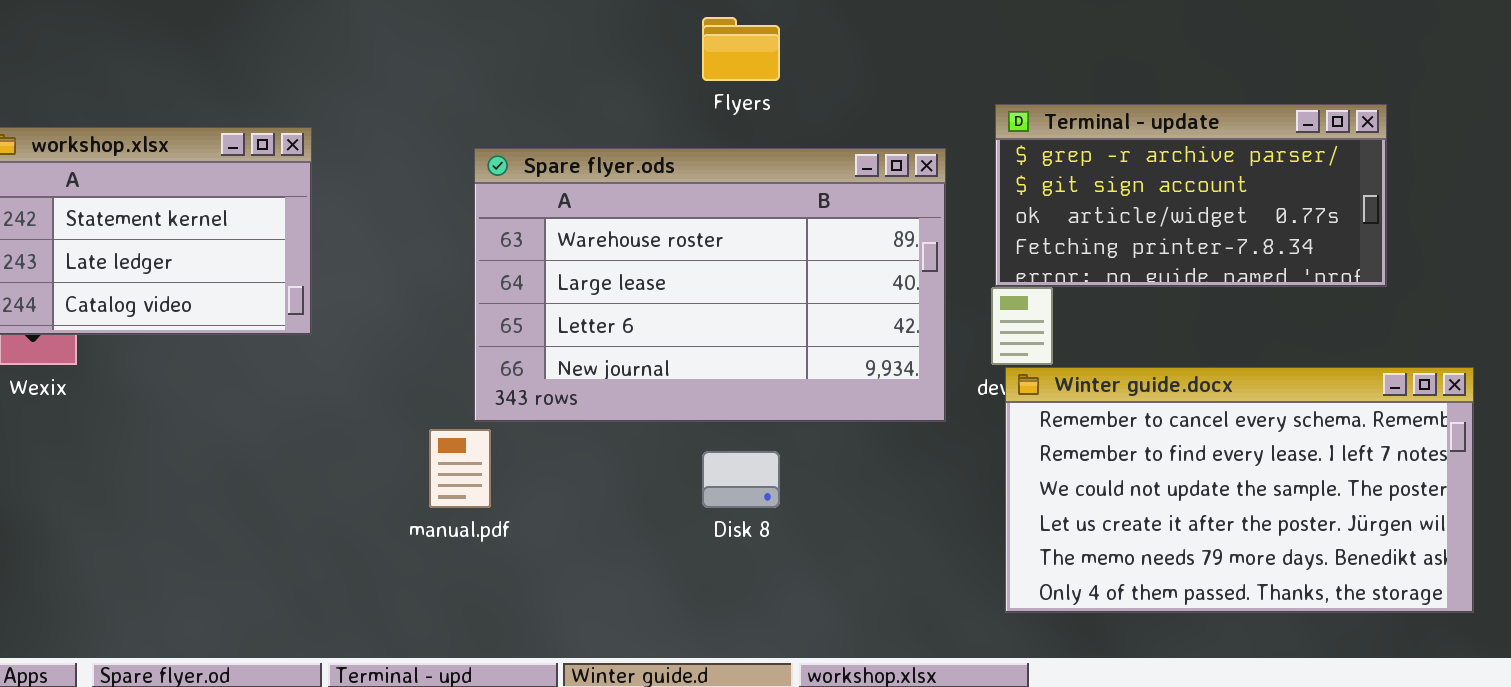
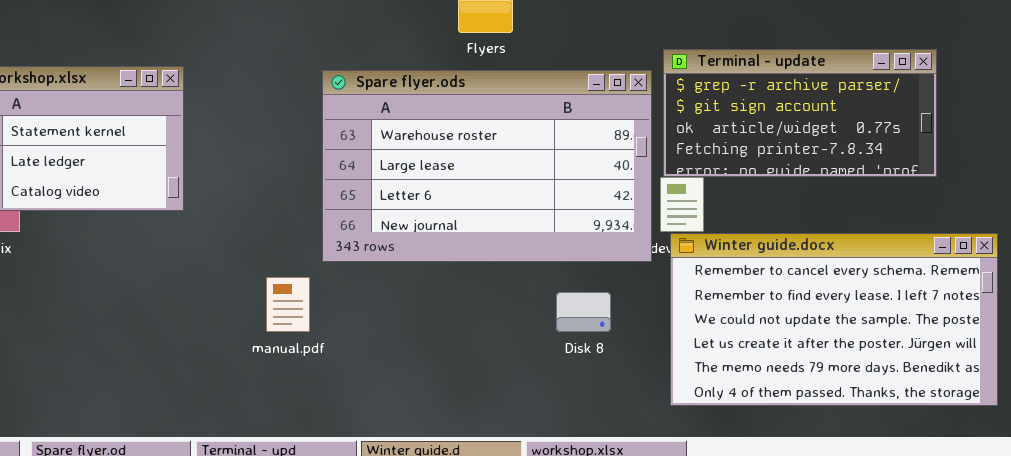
Spare flyer.ods: [474,148,946,422] -> [322,70,652,262], moved
Disk 8: [702,451,780,508] -> [556,292,611,332], moved

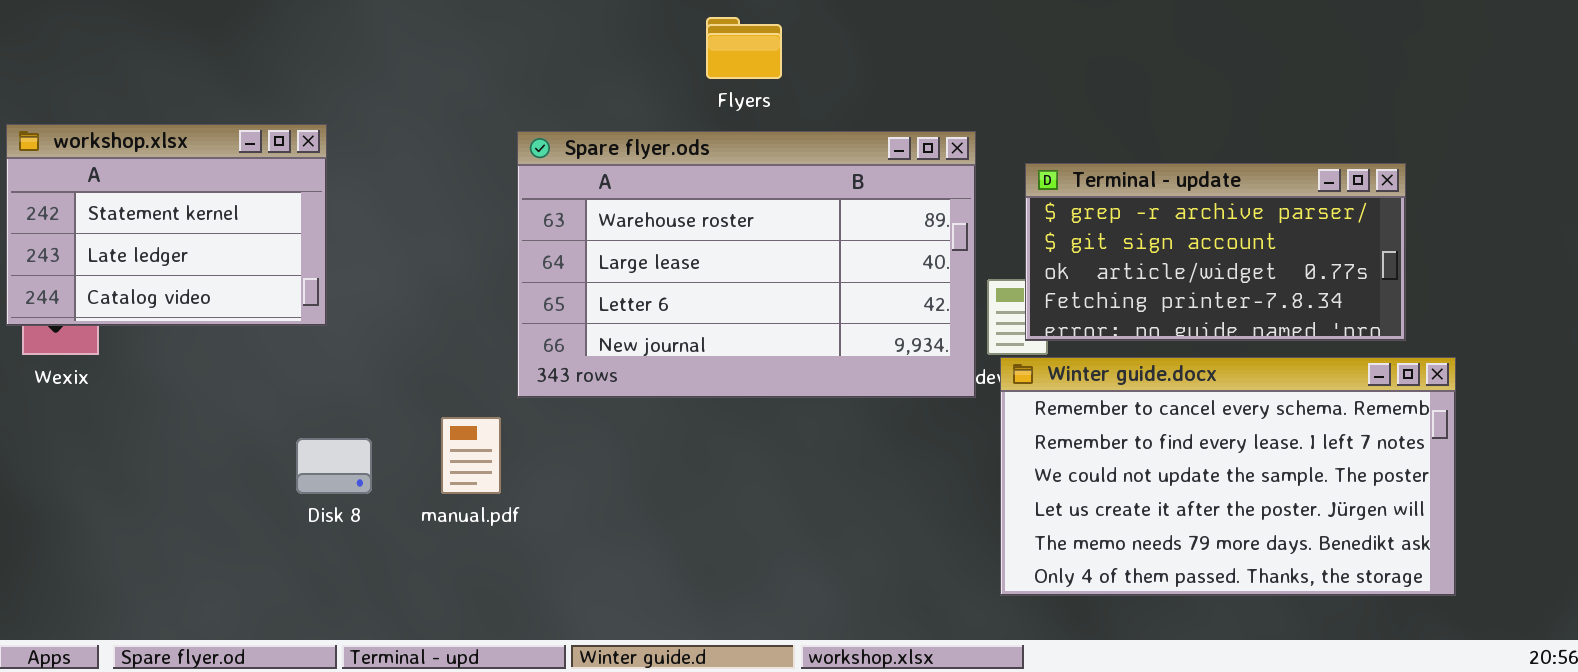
Terminal - update: [663,49,937,177] -> [1025,163,1406,341], moved
Disk 8: [556,292,611,332] -> [296,438,372,494], moved

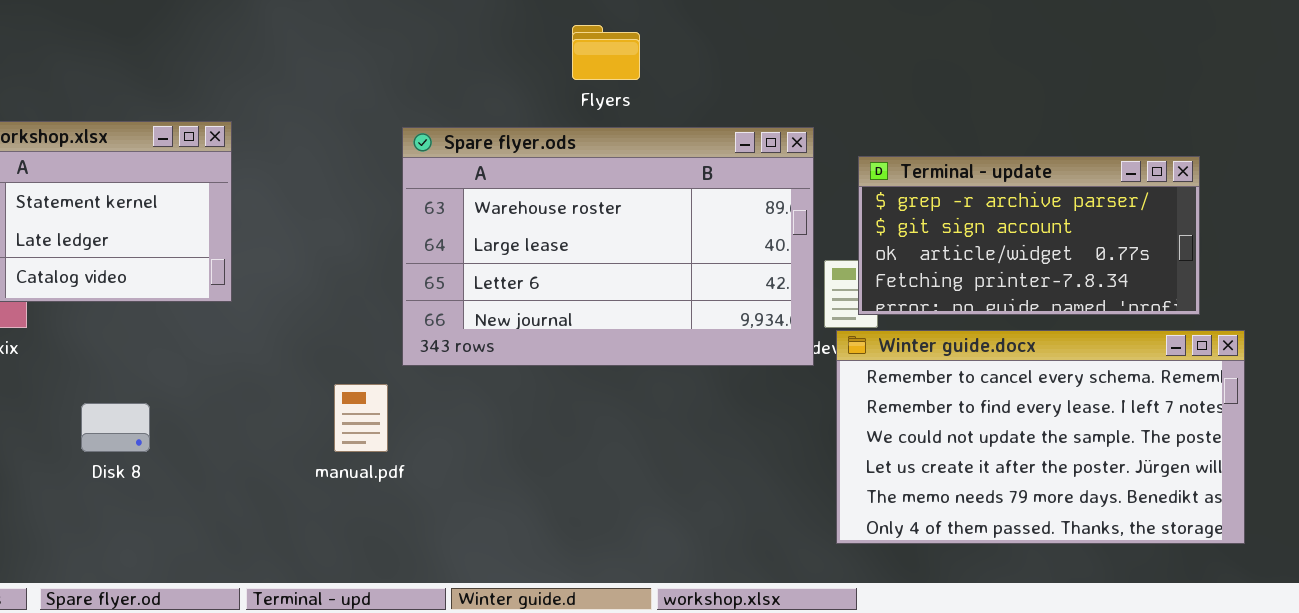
Disk 8: [296,438,372,494] -> [81,403,150,452], moved

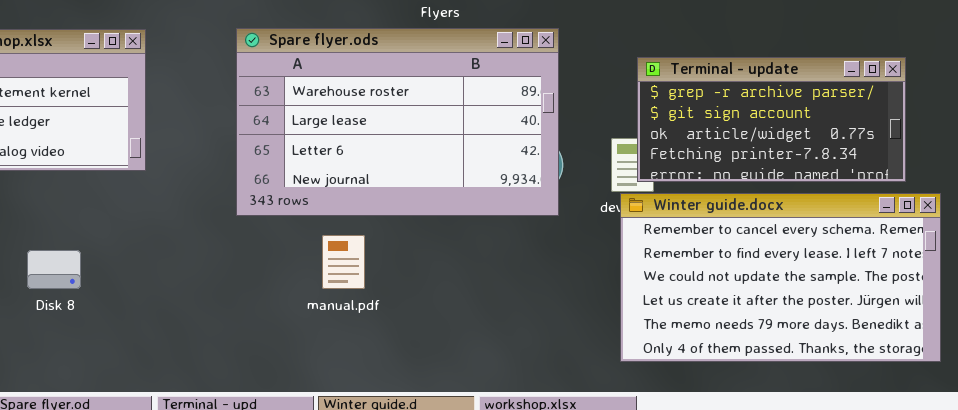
Spare flyer.ods: [402,127,814,366] -> [236,28,559,216], moved
manual.pdf: [334,384,388,452] -> [322,235,365,289], moved

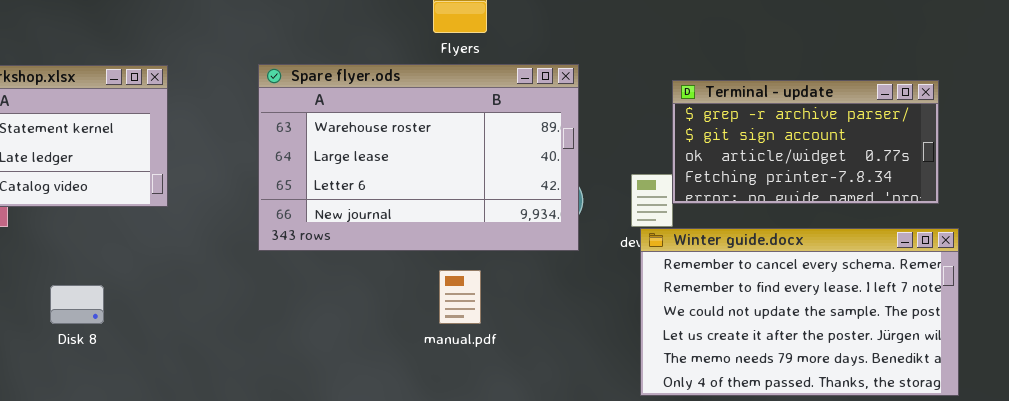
Terminal - update: [637,57,906,182] -> [672,80,939,204], moved
manual.pdf: [322,235,365,289] -> [439,270,481,324], moved

